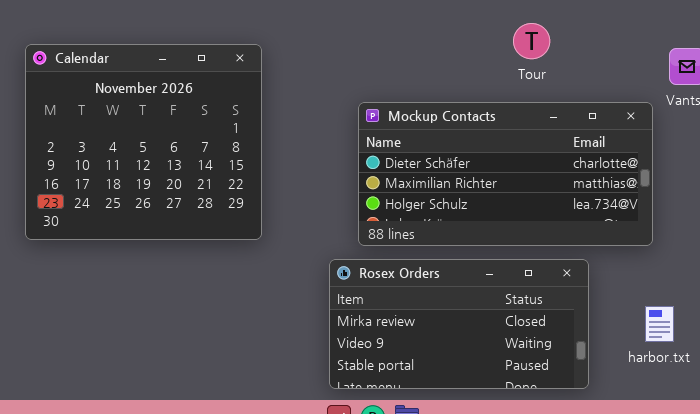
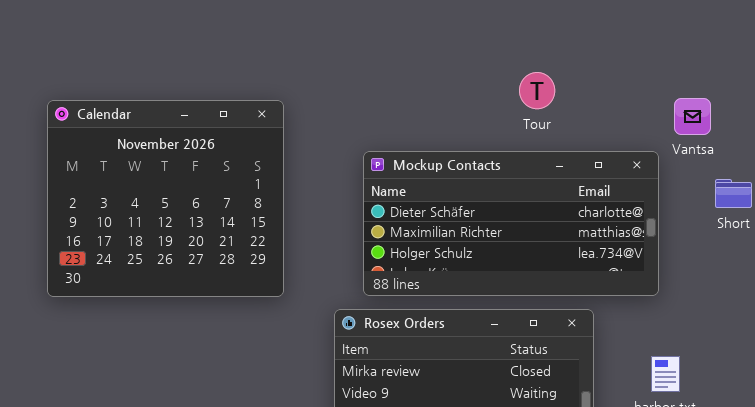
Calendar: [25,44,262,240] -> [47,100,284,297], moved

